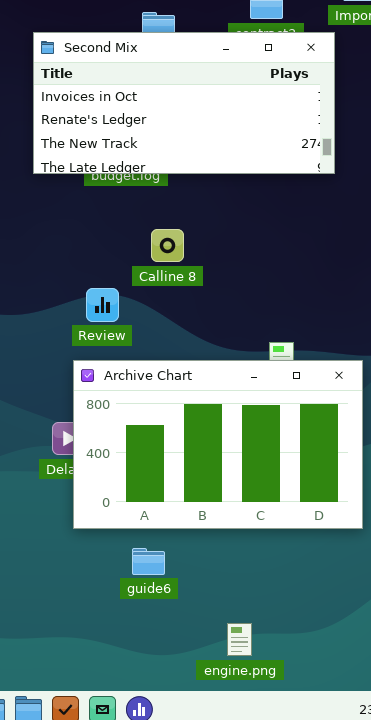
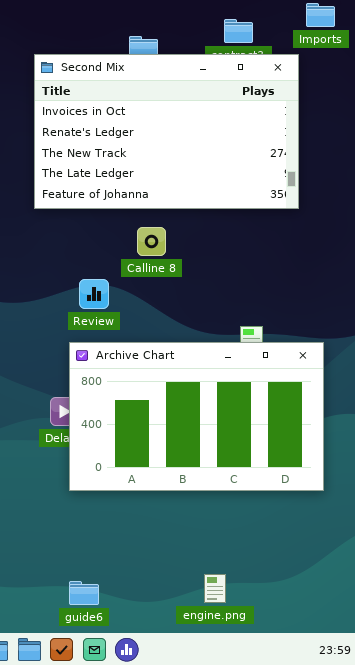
Second Mix: [33,32,335,174] -> [34,54,299,209], resized
guide6: [132,548,165,575] -> [69,581,99,605], moved

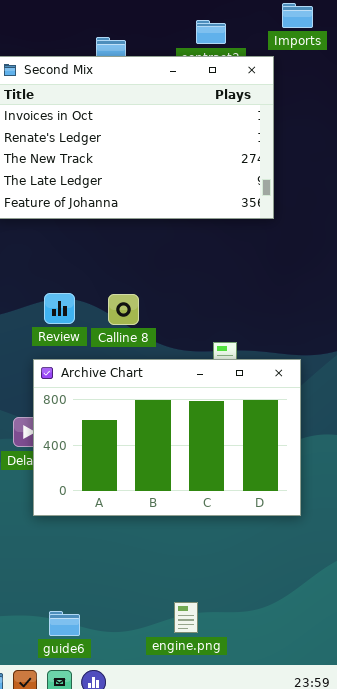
Calline 8: [137,227,166,256] -> [108,294,139,325], moved
guide6: [69,581,99,605] -> [49,611,80,636], moved

